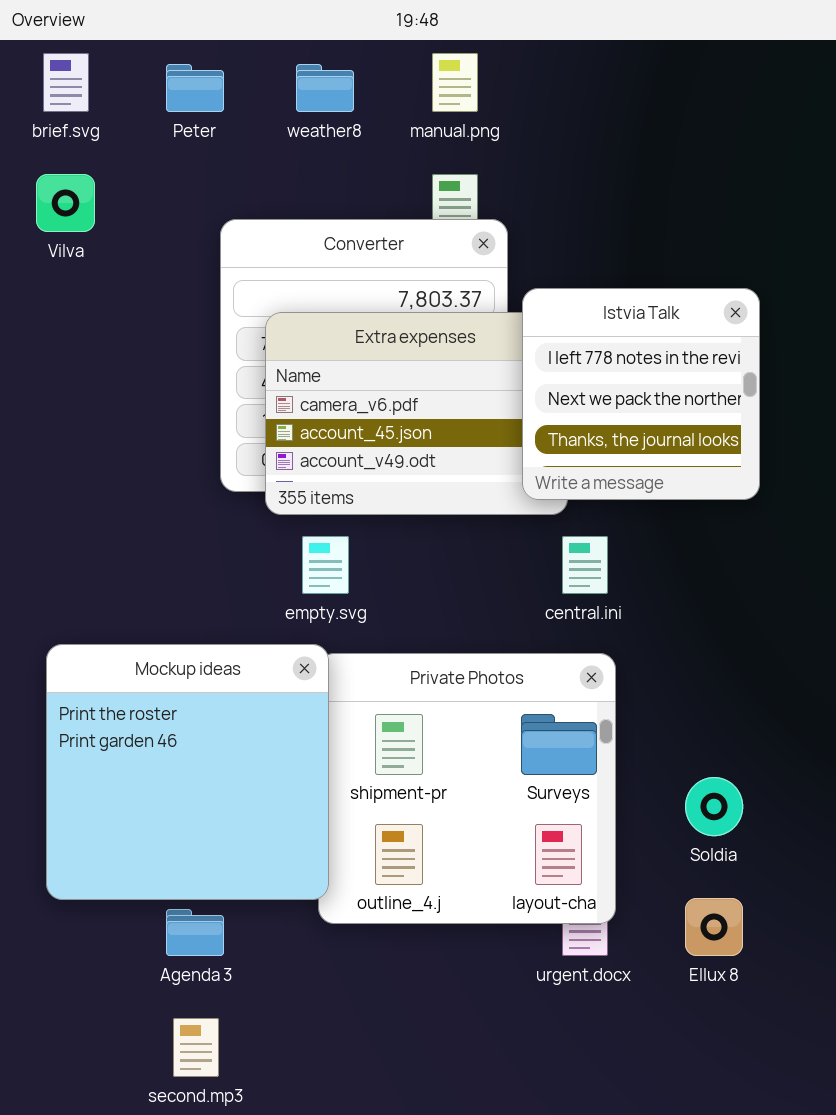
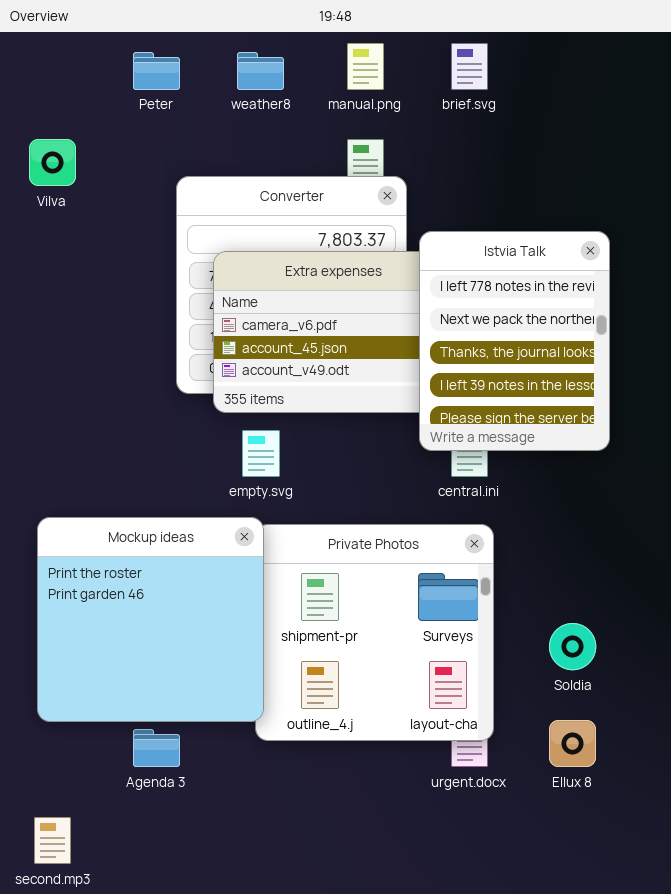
brief.svg: [43,53,89,112] -> [451,43,488,90], moved
Istvia Talk: [522,288,760,500] -> [419,231,610,451], resized
second.mp3: [173,1018,219,1077] -> [34,817,71,864], moved

